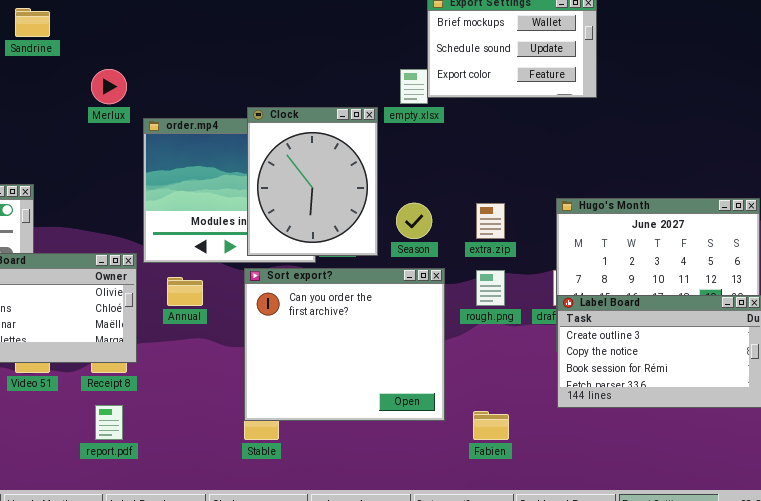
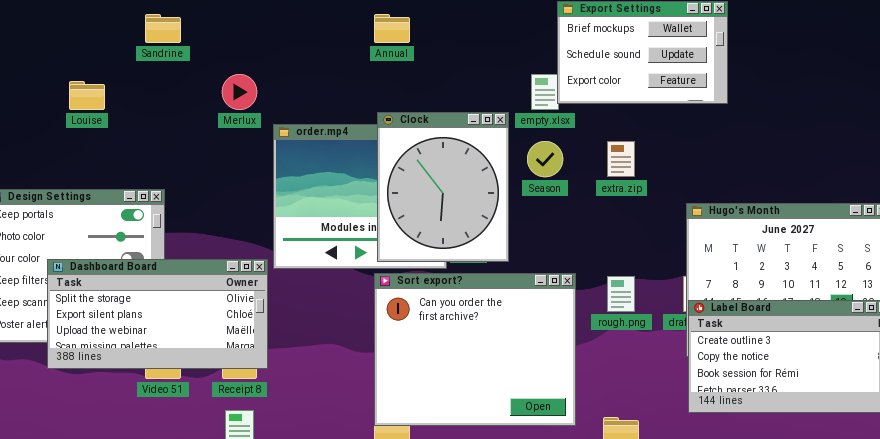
Season: [396,203,432,239] -> [527,141,563,177], moved
extra.zip: [476,203,505,239] -> [607,141,635,177], moved
Annual: [167,277,203,306] -> [374,14,410,43], moved

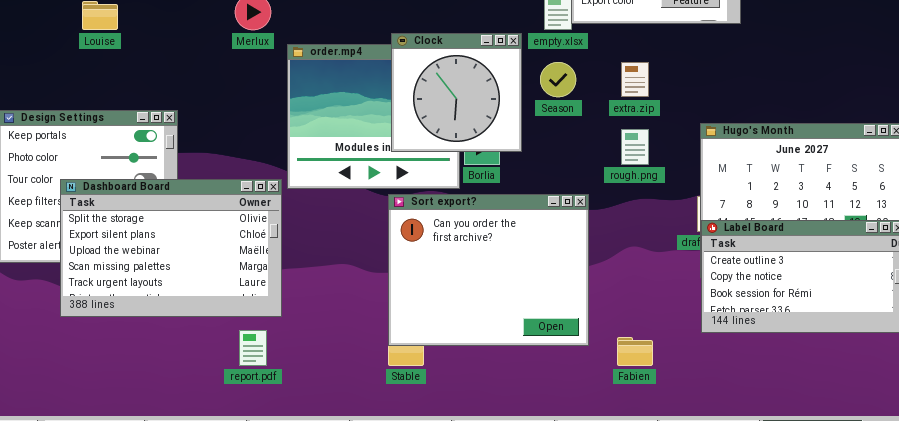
Clock: [377,112,509,262] -> [391,33,522,152], resized
Dashboard Board: [47,259,268,369] -> [60,179,282,317], resized
rough.png: [607,276,635,312] -> [621,129,649,165], moved

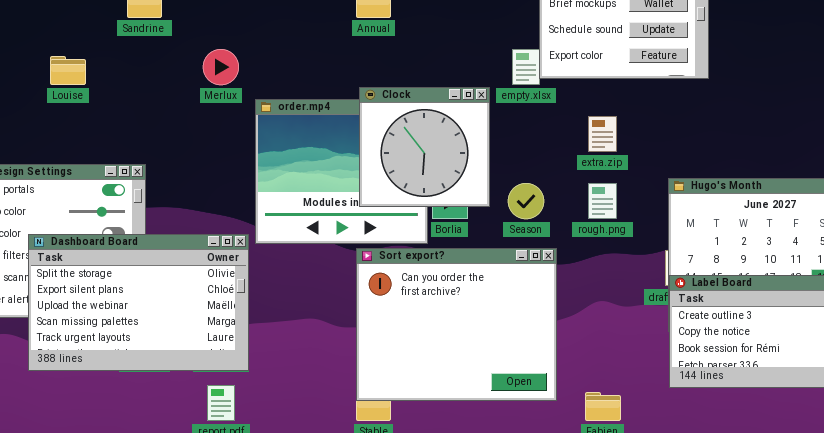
Season: [540,62,576,97] -> [508,183,544,219], moved

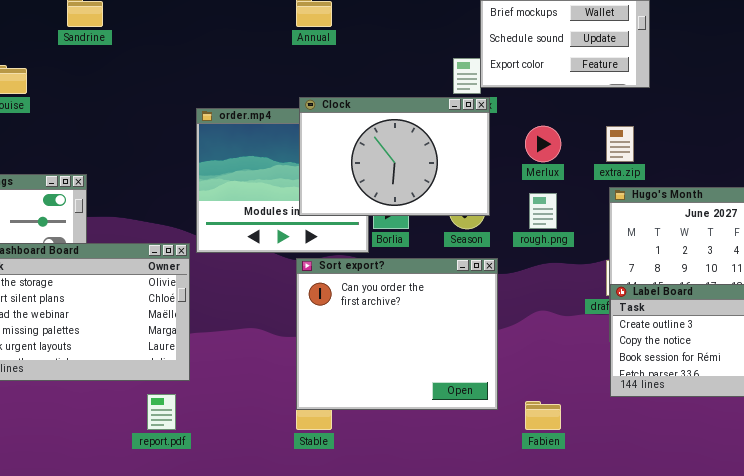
Merlux: [203,49,239,85] -> [525,126,561,162], moved
Clock: [359,87,490,207] -> [299,97,490,216], resized
extra.zip: [588,116,617,152] -> [606,126,634,162], moved

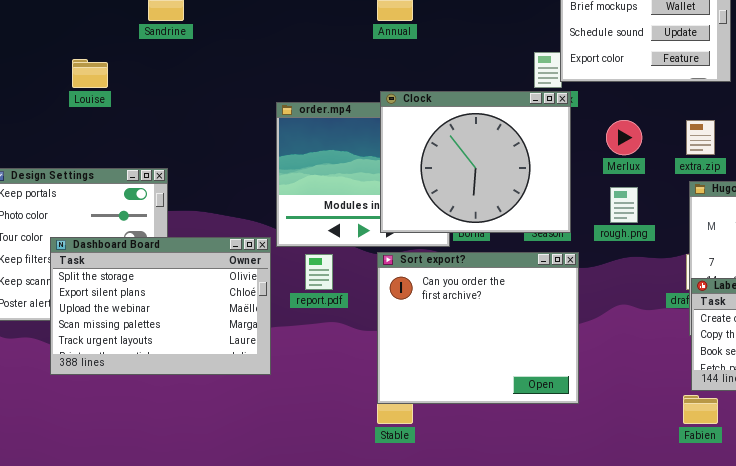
Clock: [299,97,490,216] -> [380,91,571,233], resized
report.pdf: [147,394,176,430] -> [305,254,333,290], moved
Fabien: [525,401,561,430] -> [683,395,718,424], moved

